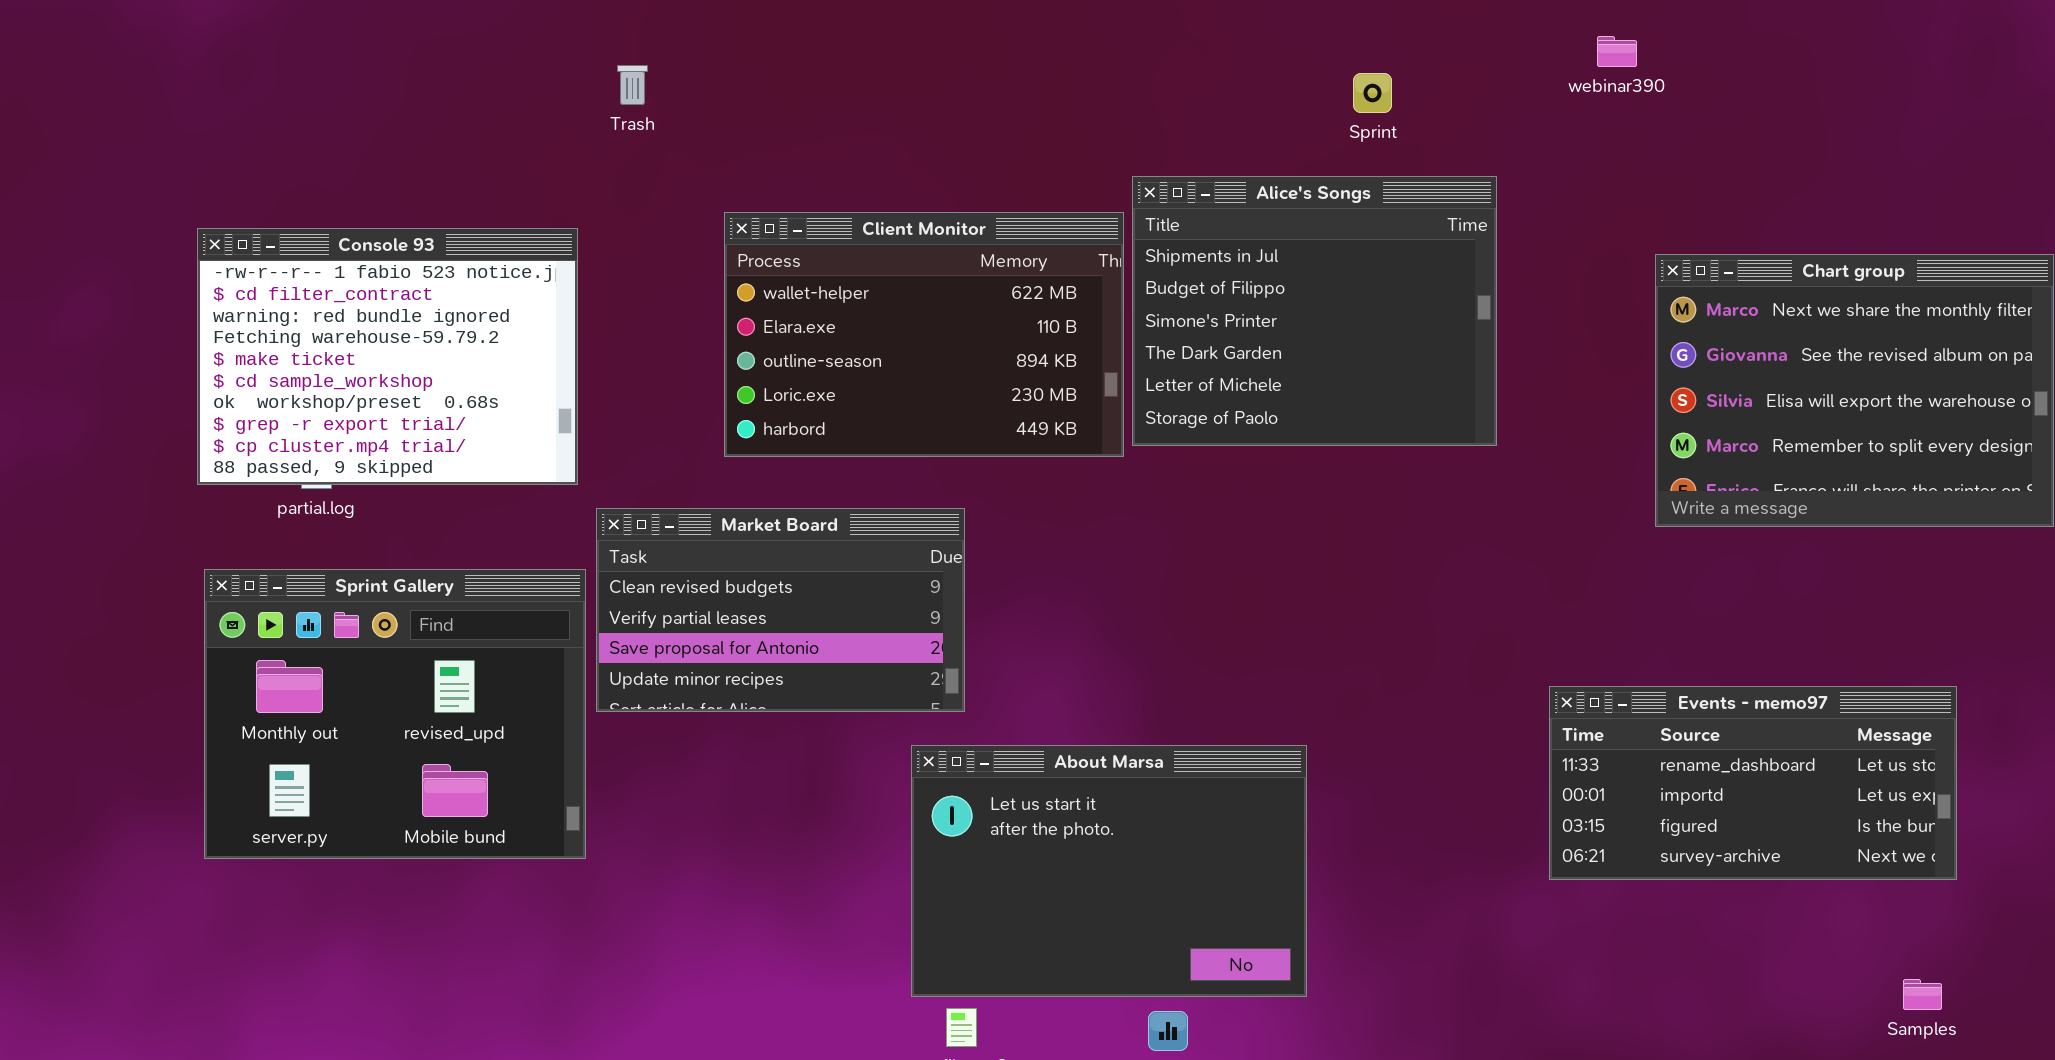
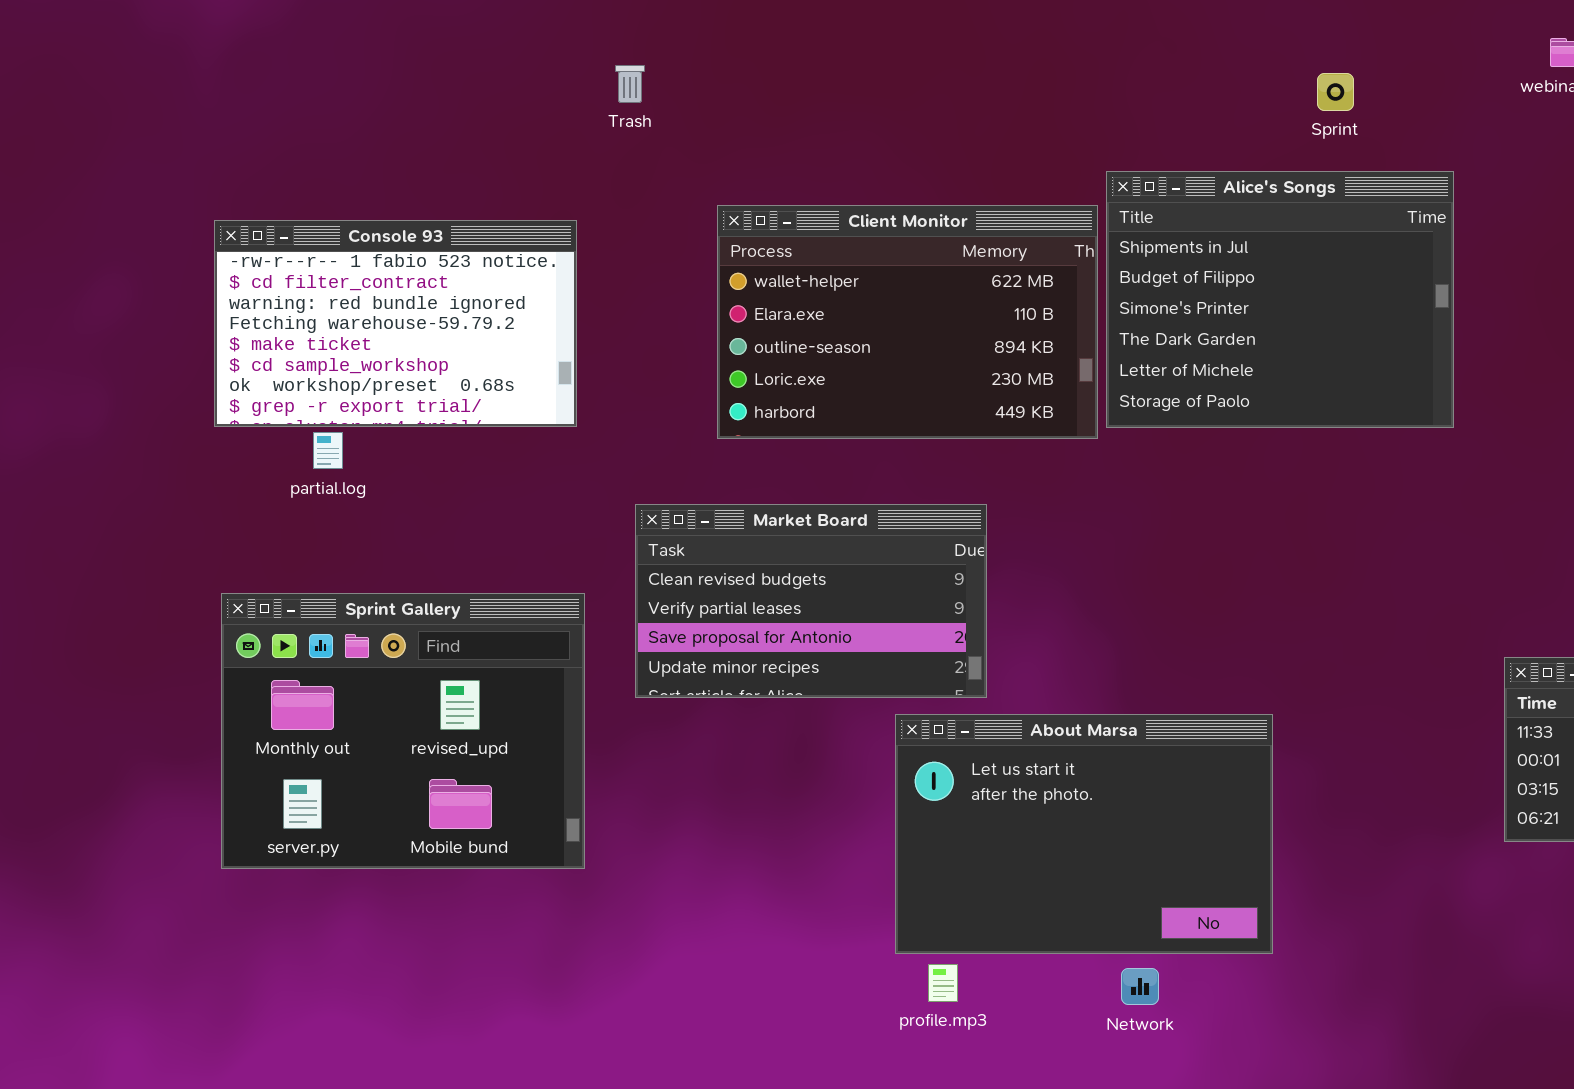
Console 93: [197,228,578,485] -> [214,220,577,427], resized
Market Board: [596,508,965,712] -> [635,504,987,698], moved
Sprint Gallery: [204,569,586,859] -> [221,593,585,869], moved

